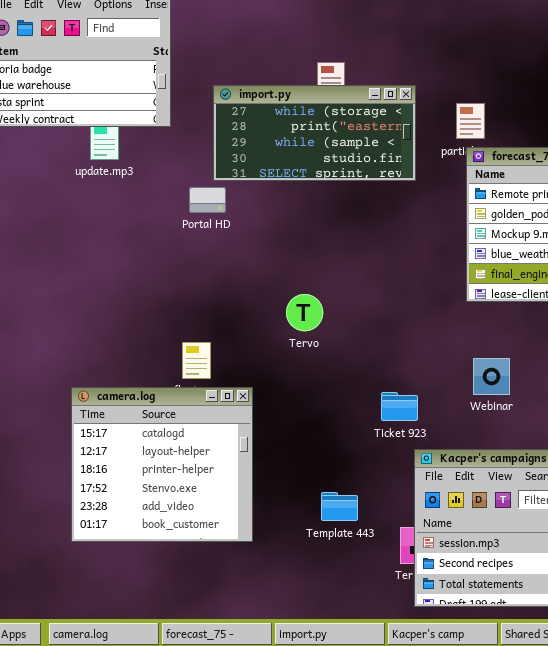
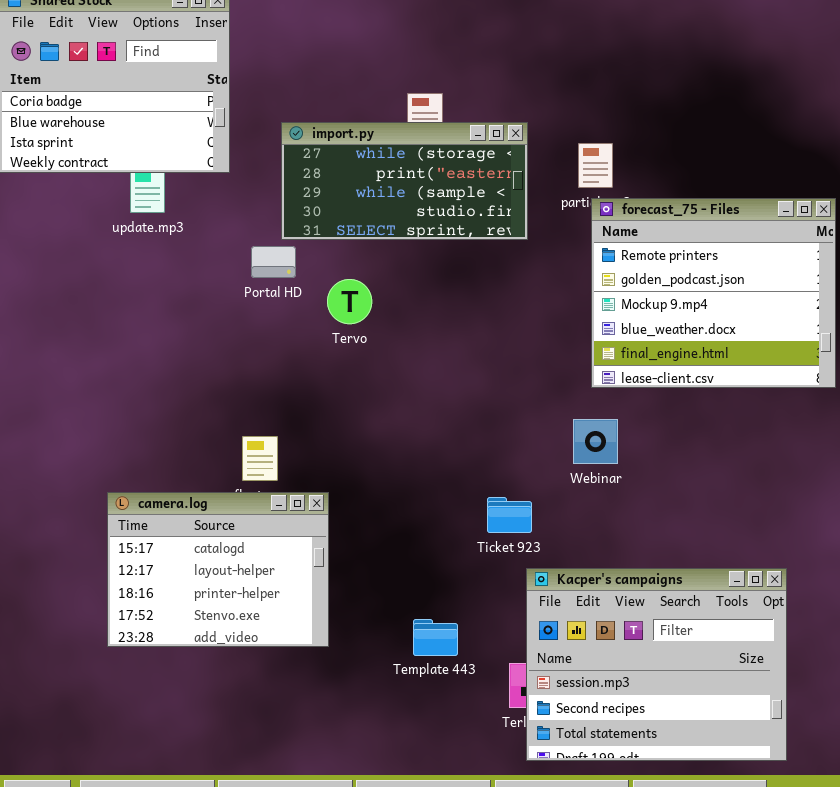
Tervo: [286,294,323,331] -> [327,279,372,324], moved
Webinar: [473,358,510,395] -> [573,419,618,464], moved
camera.log: [71,387,253,542] -> [107,492,329,647], resized

